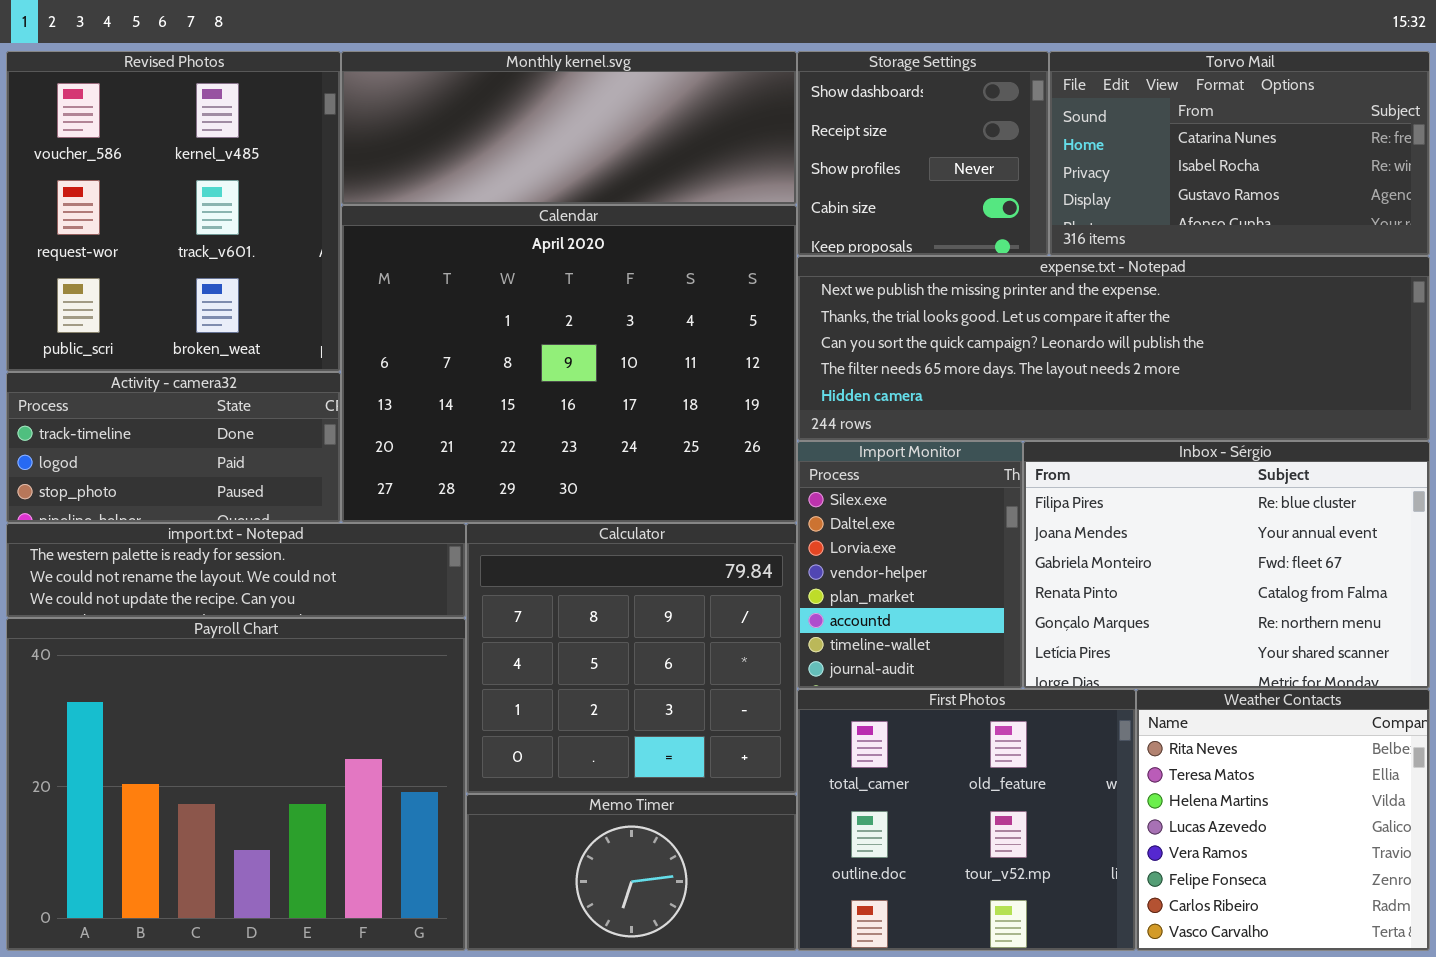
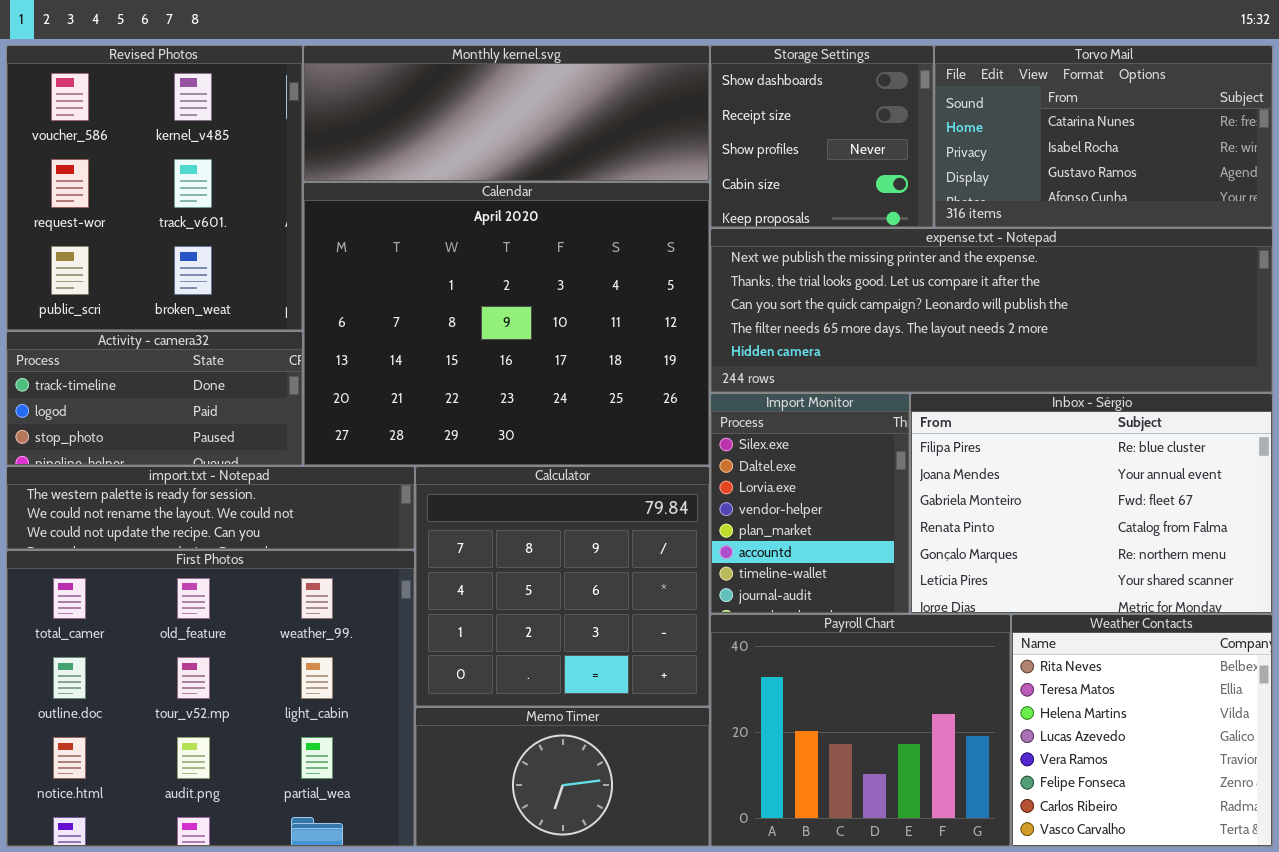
Payroll Chart: [6,618,466,951] -> [710,614,1011,847], moved, resized
First Photos: [797,689,1136,951] -> [6,550,415,847], moved, resized

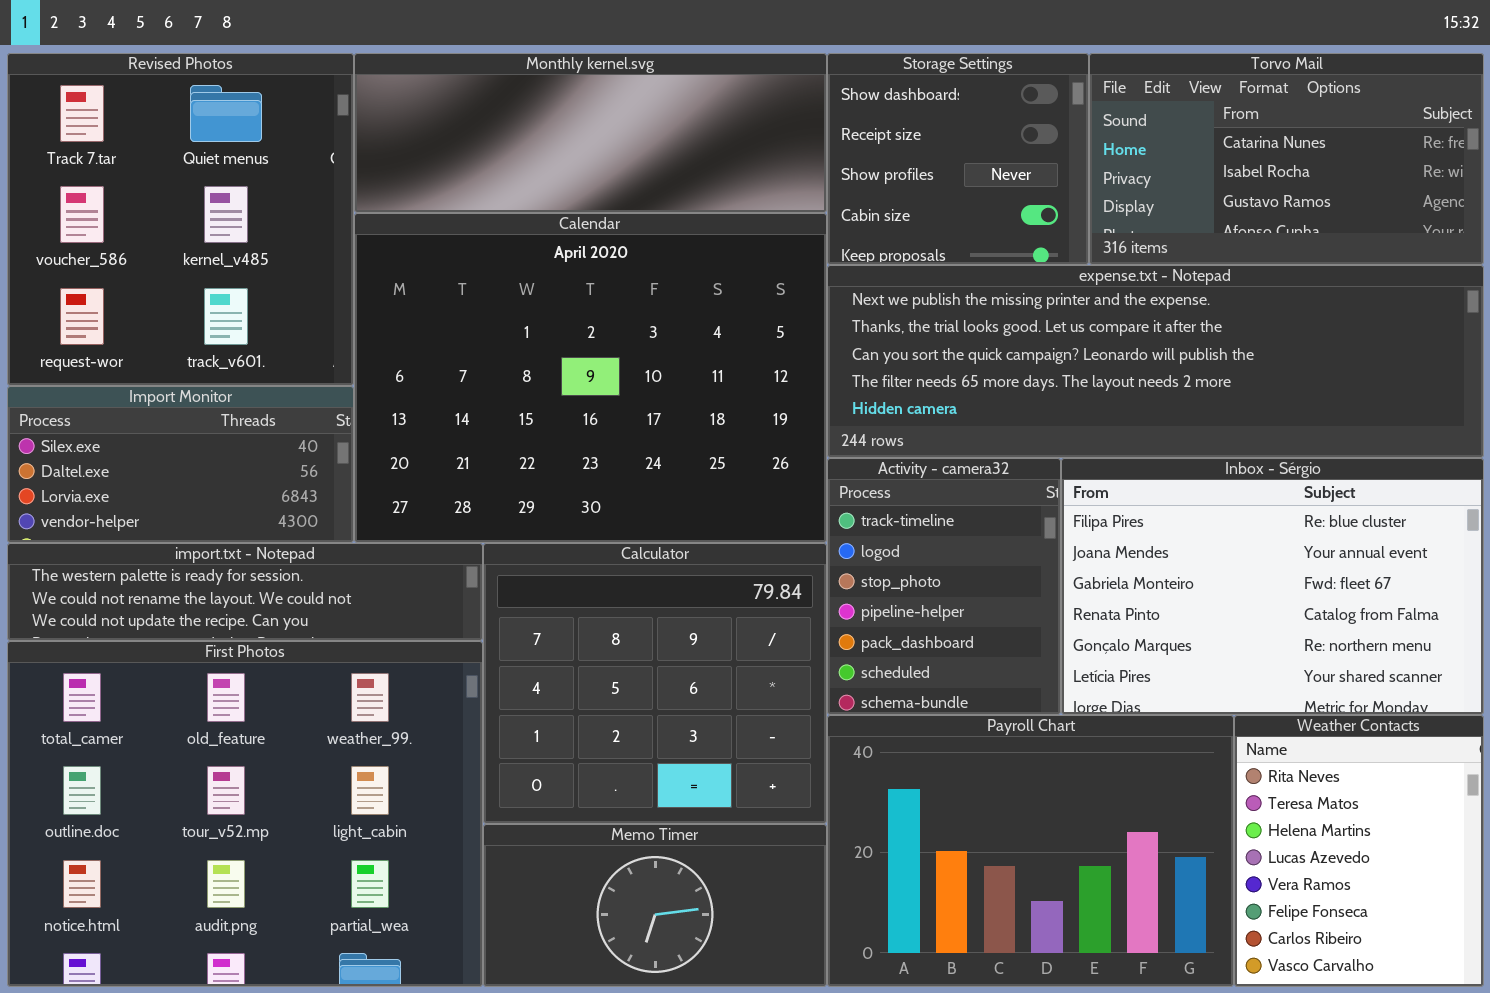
Revised Photos: [6,45,303,331] -> [7,53,354,386], scrolled up 1 row
Activity - camera32: [6,331,303,466] -> [827,458,1061,715], moved, resized
Import Monitor: [710,393,910,614] -> [7,386,354,543], moved, resized
Payroll Chart: [710,614,1011,847] -> [827,715,1234,987], resized
Weather Contacts: [1011,614,1273,847] -> [1234,715,1484,987], resized

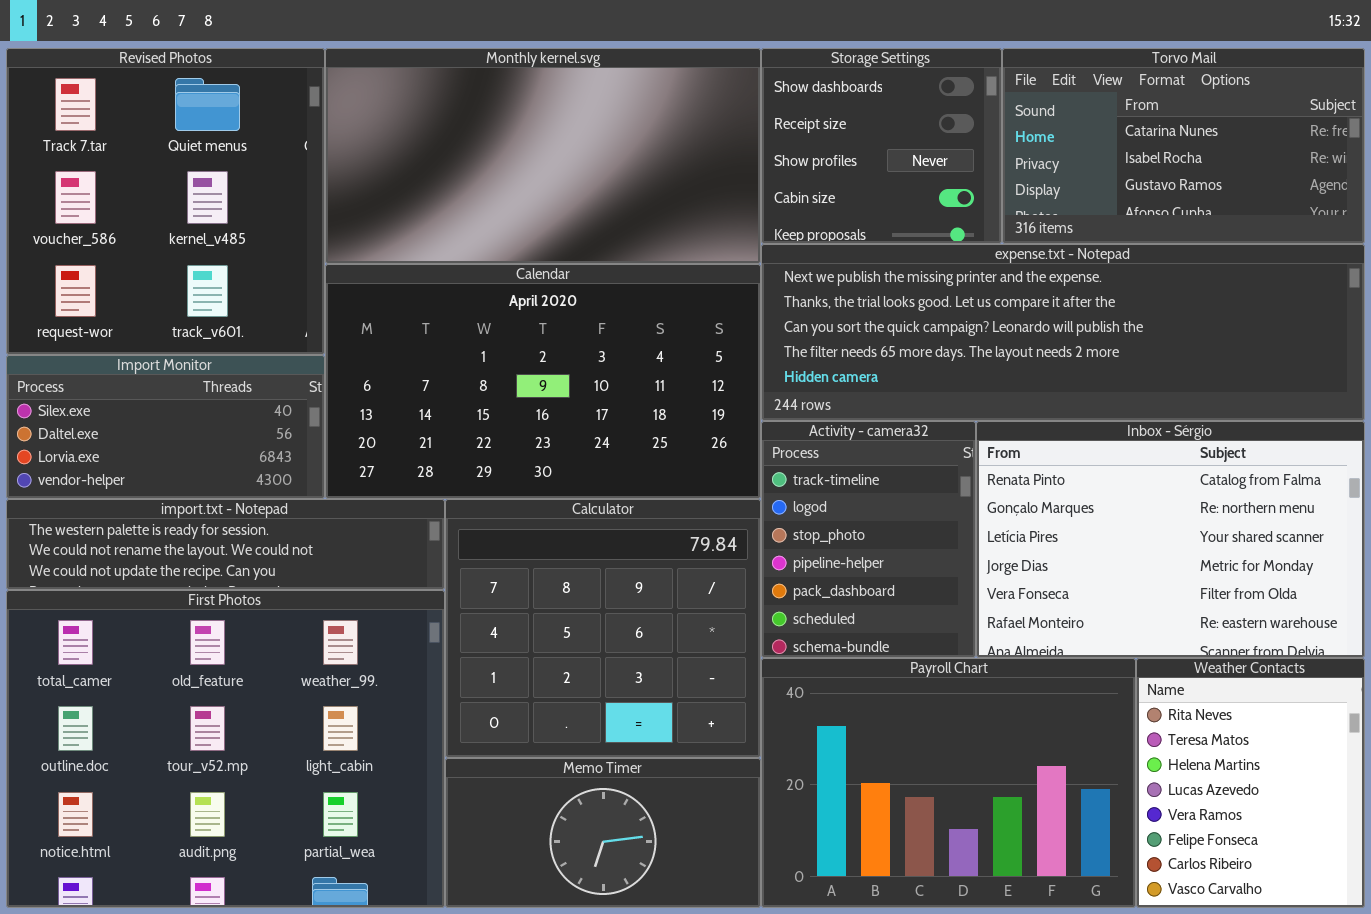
Monthly kernel.svg: [354,53,827,213] -> [325,48,761,264], resized
Calendar: [354,213,827,543] -> [325,264,761,499], resized
Inbox - Sérgio: [1061,458,1484,715] -> [976,421,1365,658], scrolled down 3 rows

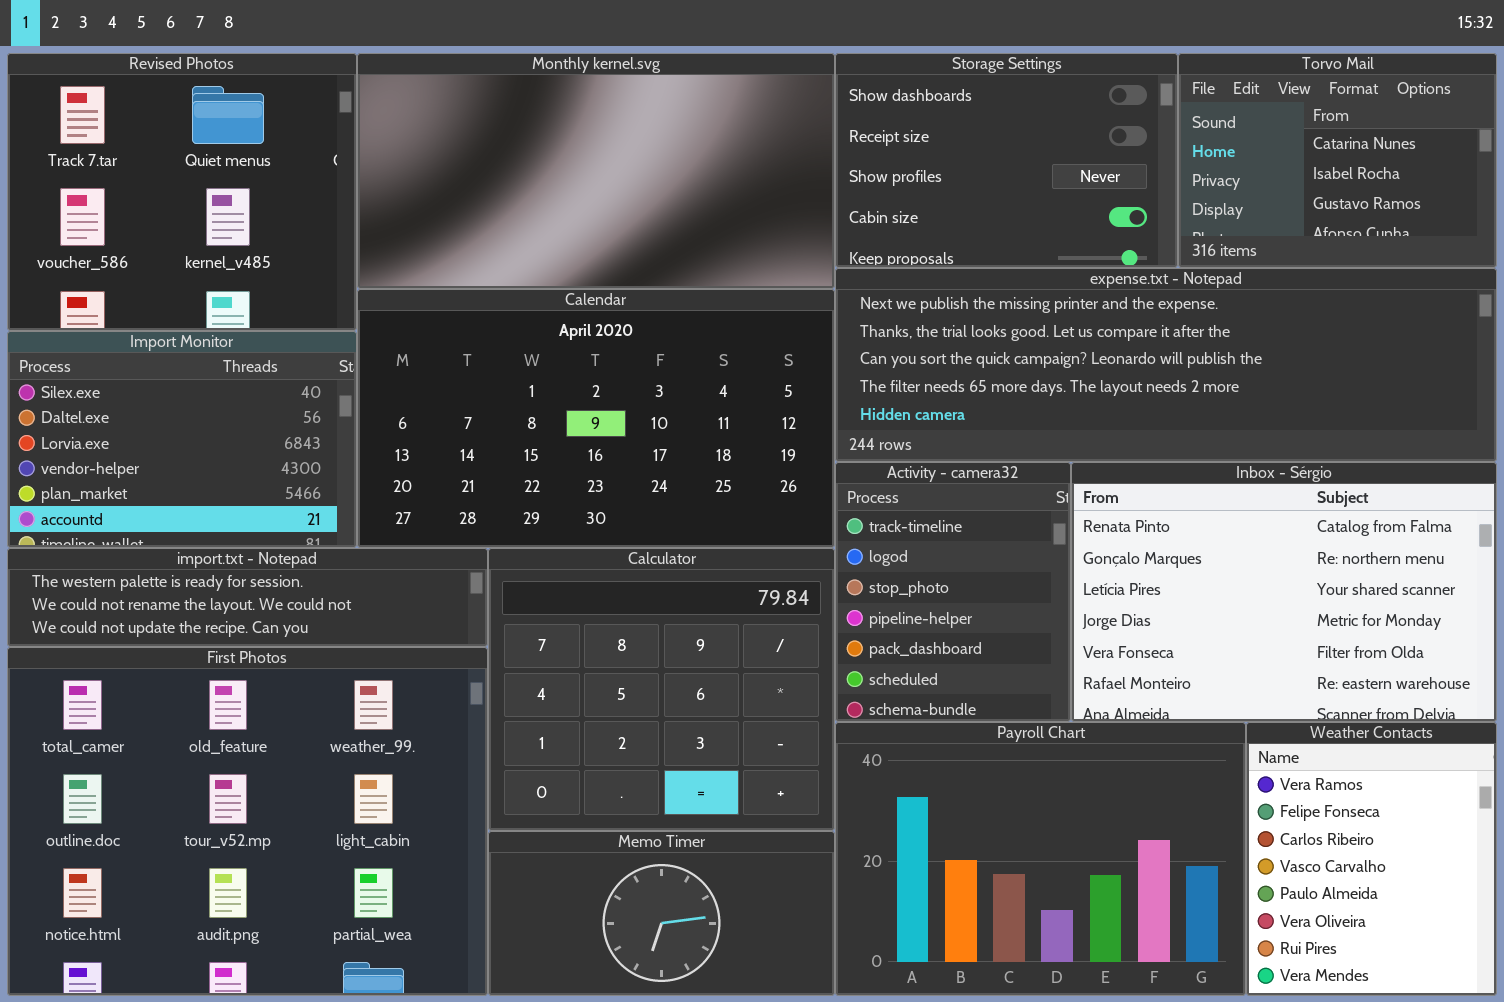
Revised Photos: [6,48,325,355] -> [7,53,357,331], resized
Storage Settings: [761,48,1002,244] -> [835,53,1178,268], resized
Torvo Mail: [1002,48,1365,244] -> [1178,53,1497,268], resized
Import Monitor: [6,355,325,499] -> [7,331,357,548], resized
Weather Contacts: [1136,658,1365,908] -> [1246,722,1497,996], scrolled down 4 rows

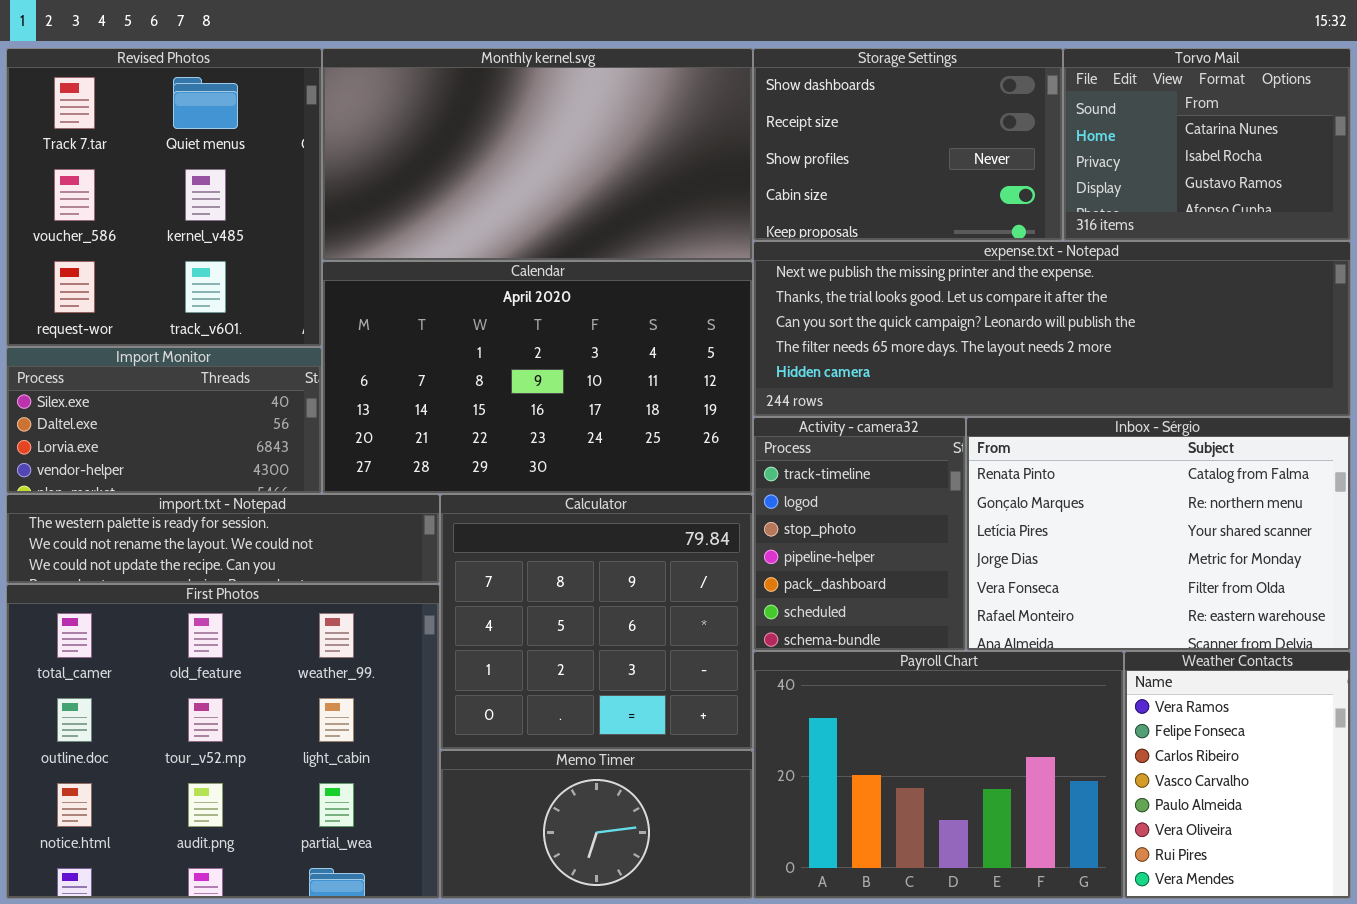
Revised Photos: [7,53,357,331] -> [6,48,322,347], resized
Import Monitor: [7,331,357,548] -> [6,347,322,494], resized

